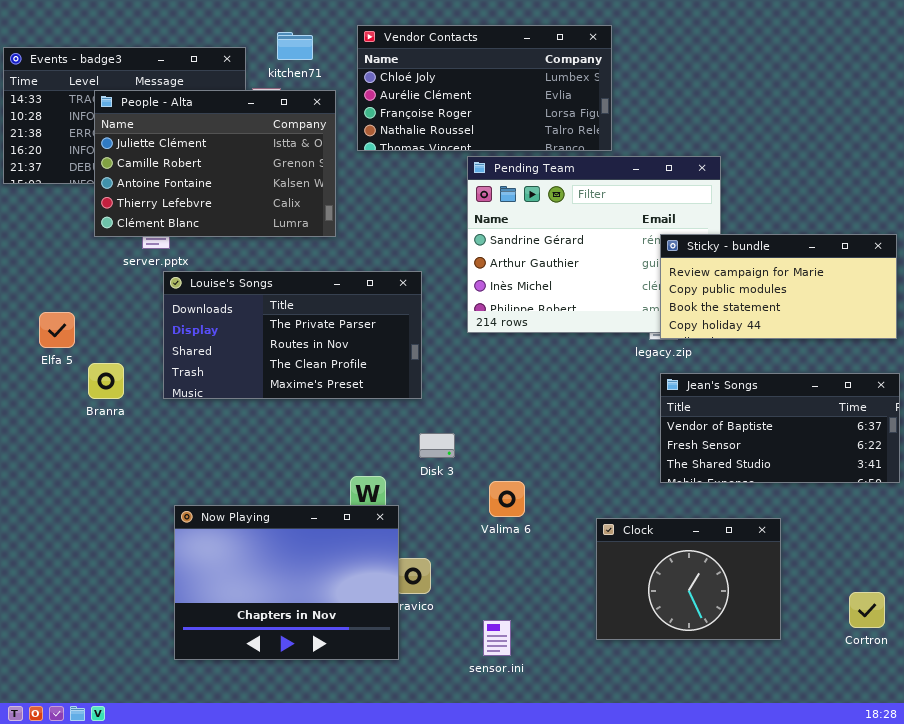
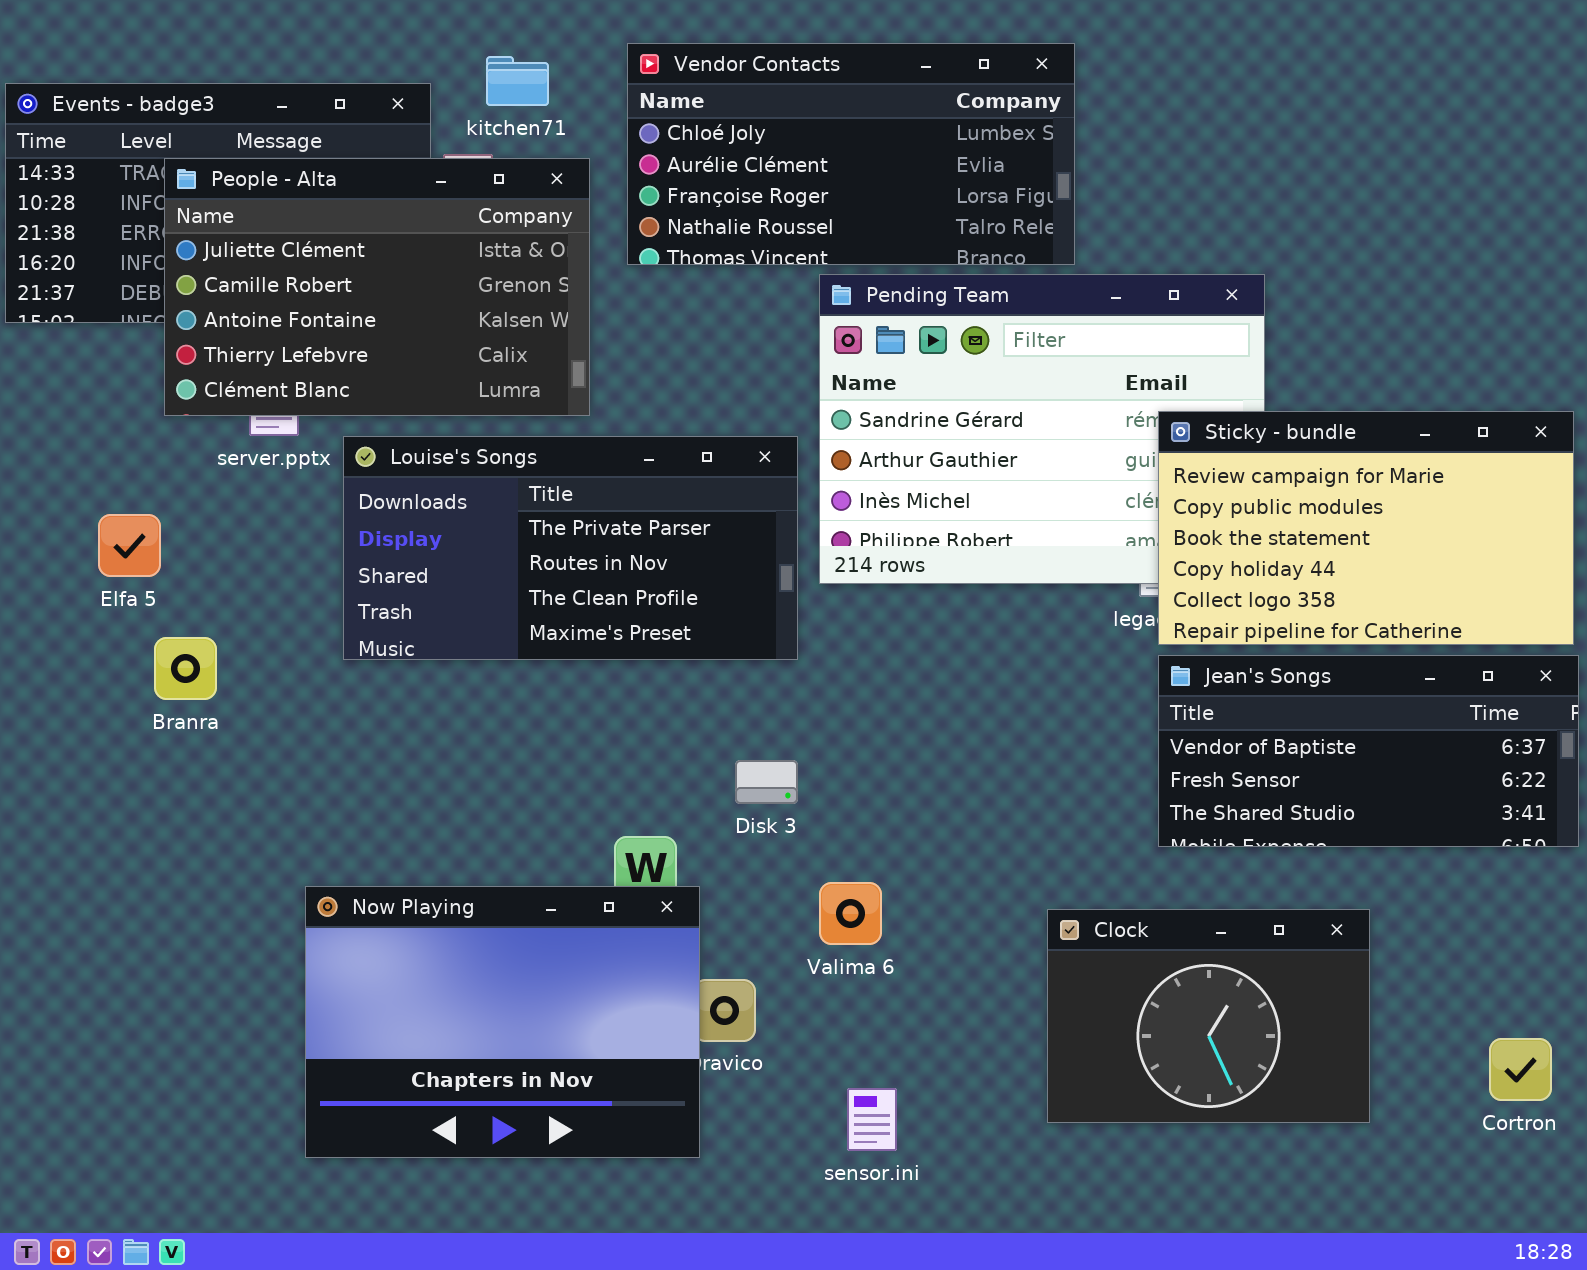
Sticky - bundle: [660,234,897,339] -> [1158,411,1574,645], resized
Louise's Songs: [163,271,422,399] -> [343,436,798,660], moved
Elfa 5: [39,312,75,348] -> [98,514,161,577], moved
Valima 6: [489,481,525,517] -> [819,882,882,945], moved

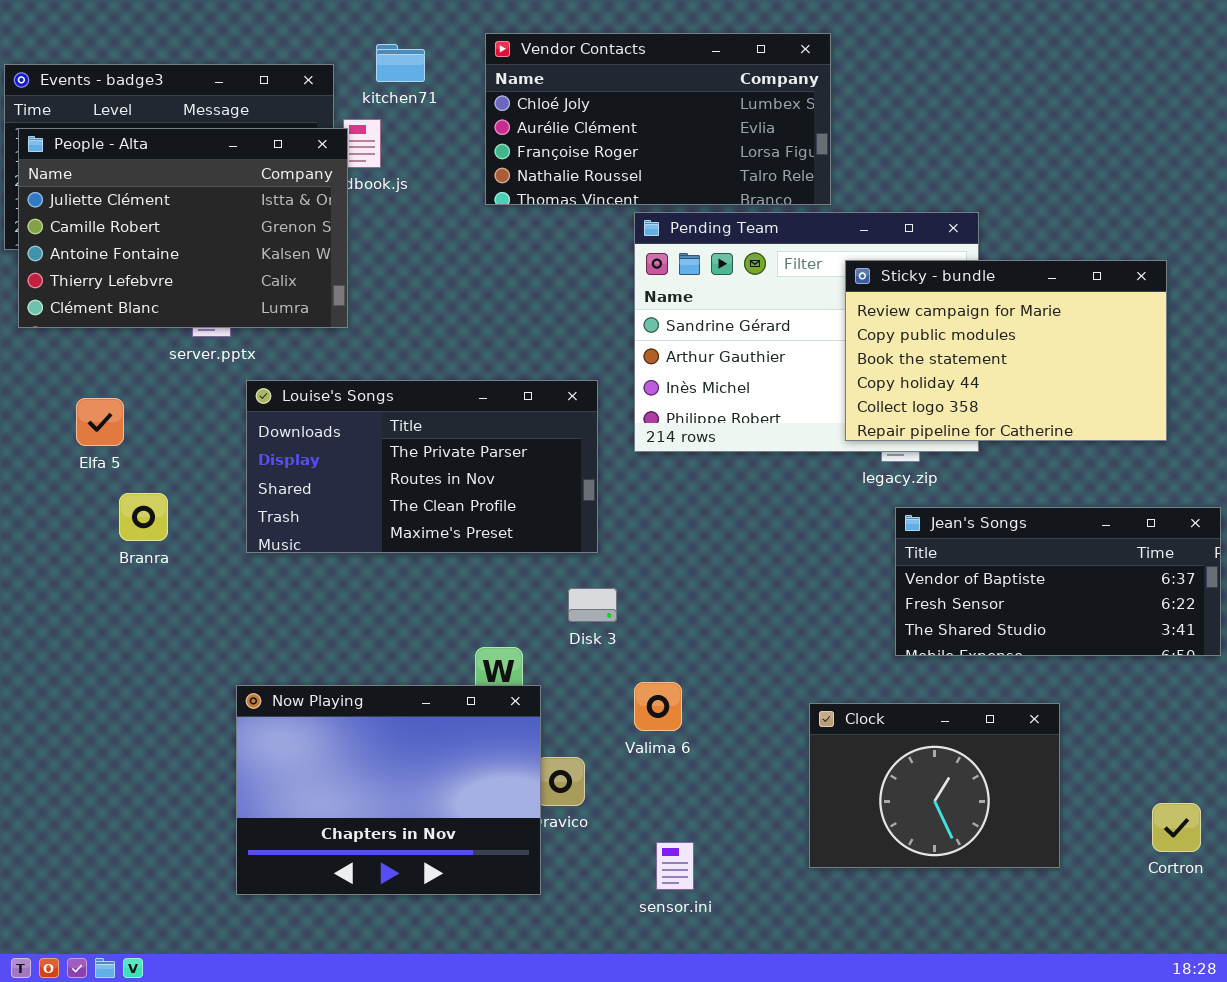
People - Alta: [164,158,590,416] -> [18,128,348,328], moved
Sticky - bundle: [1158,411,1574,645] -> [845,260,1167,441], moved
Louise's Songs: [343,436,798,660] -> [246,380,598,553], moved

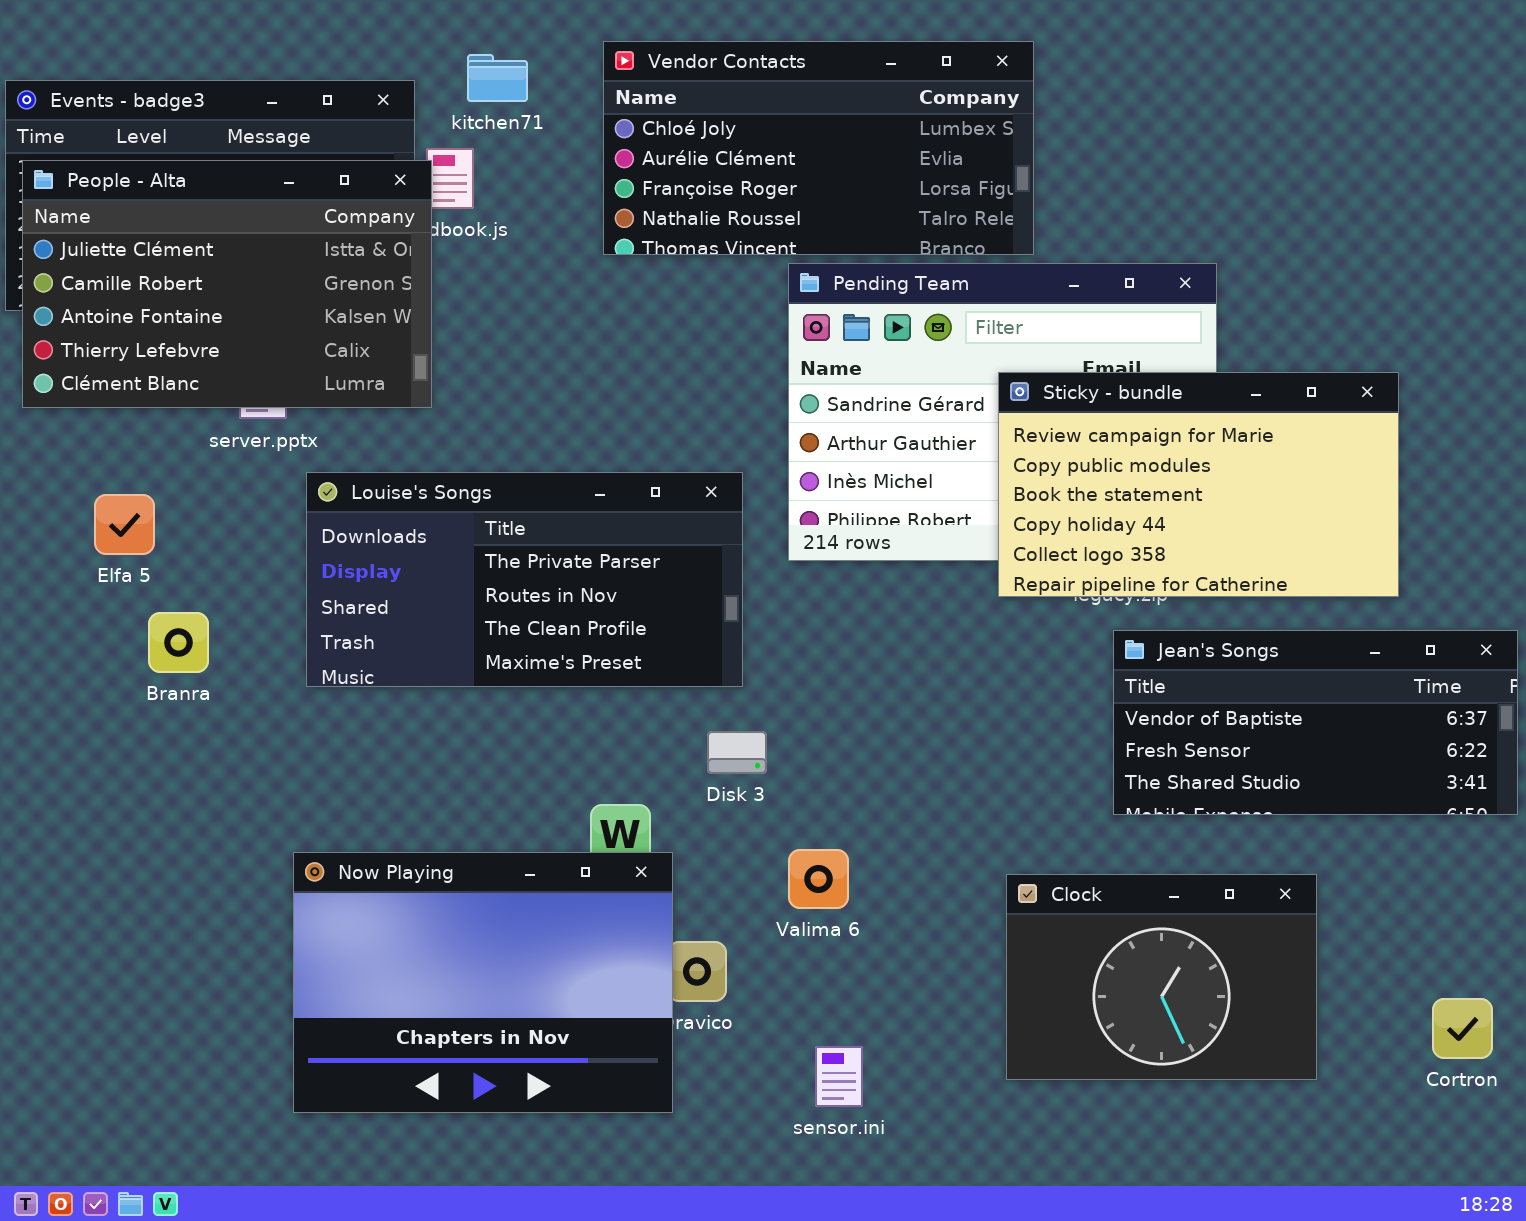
Sticky - bundle: [845,260,1167,441] -> [998,372,1399,597], moved

